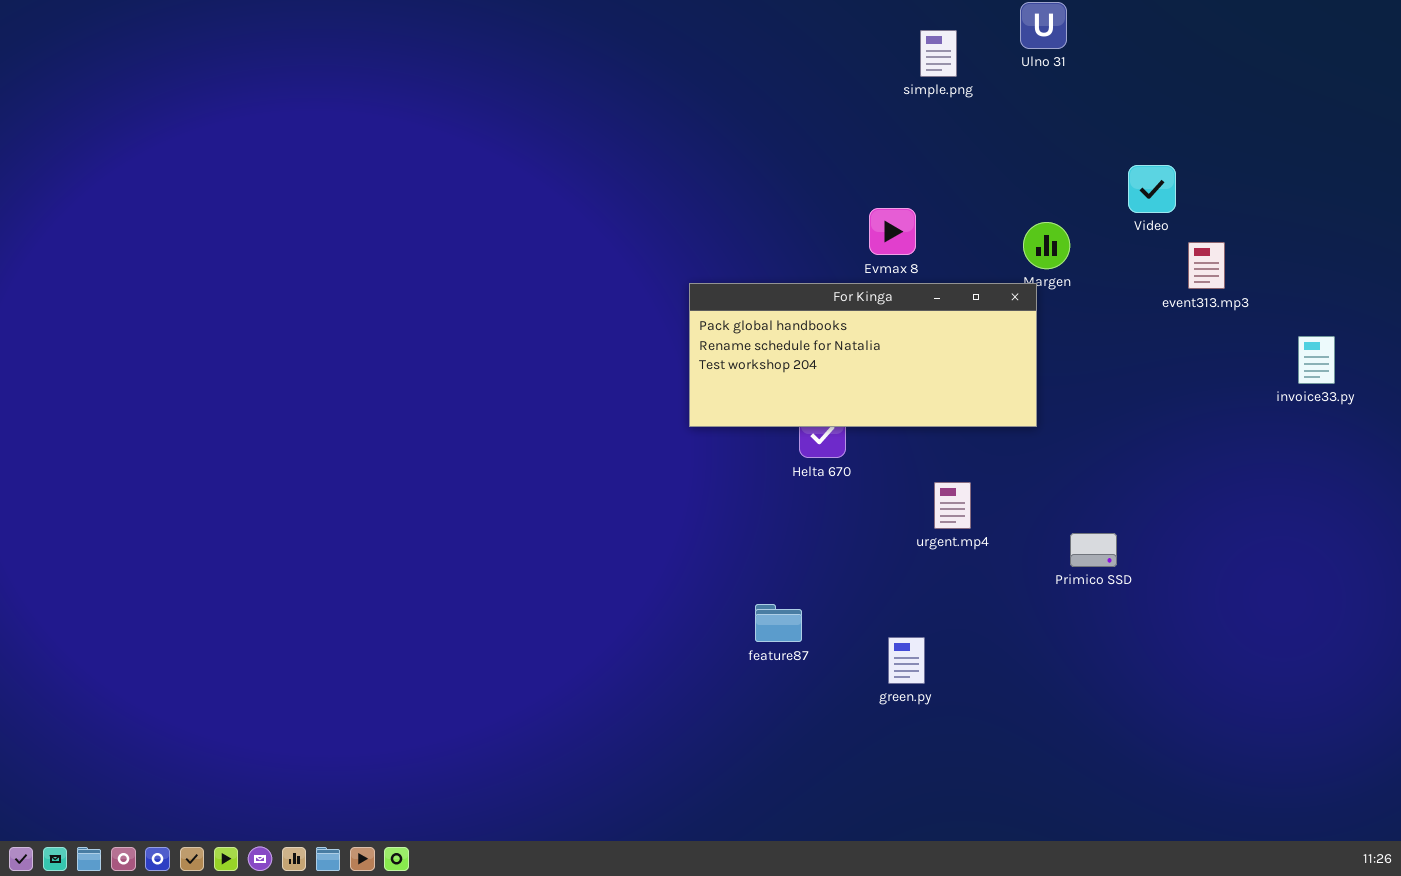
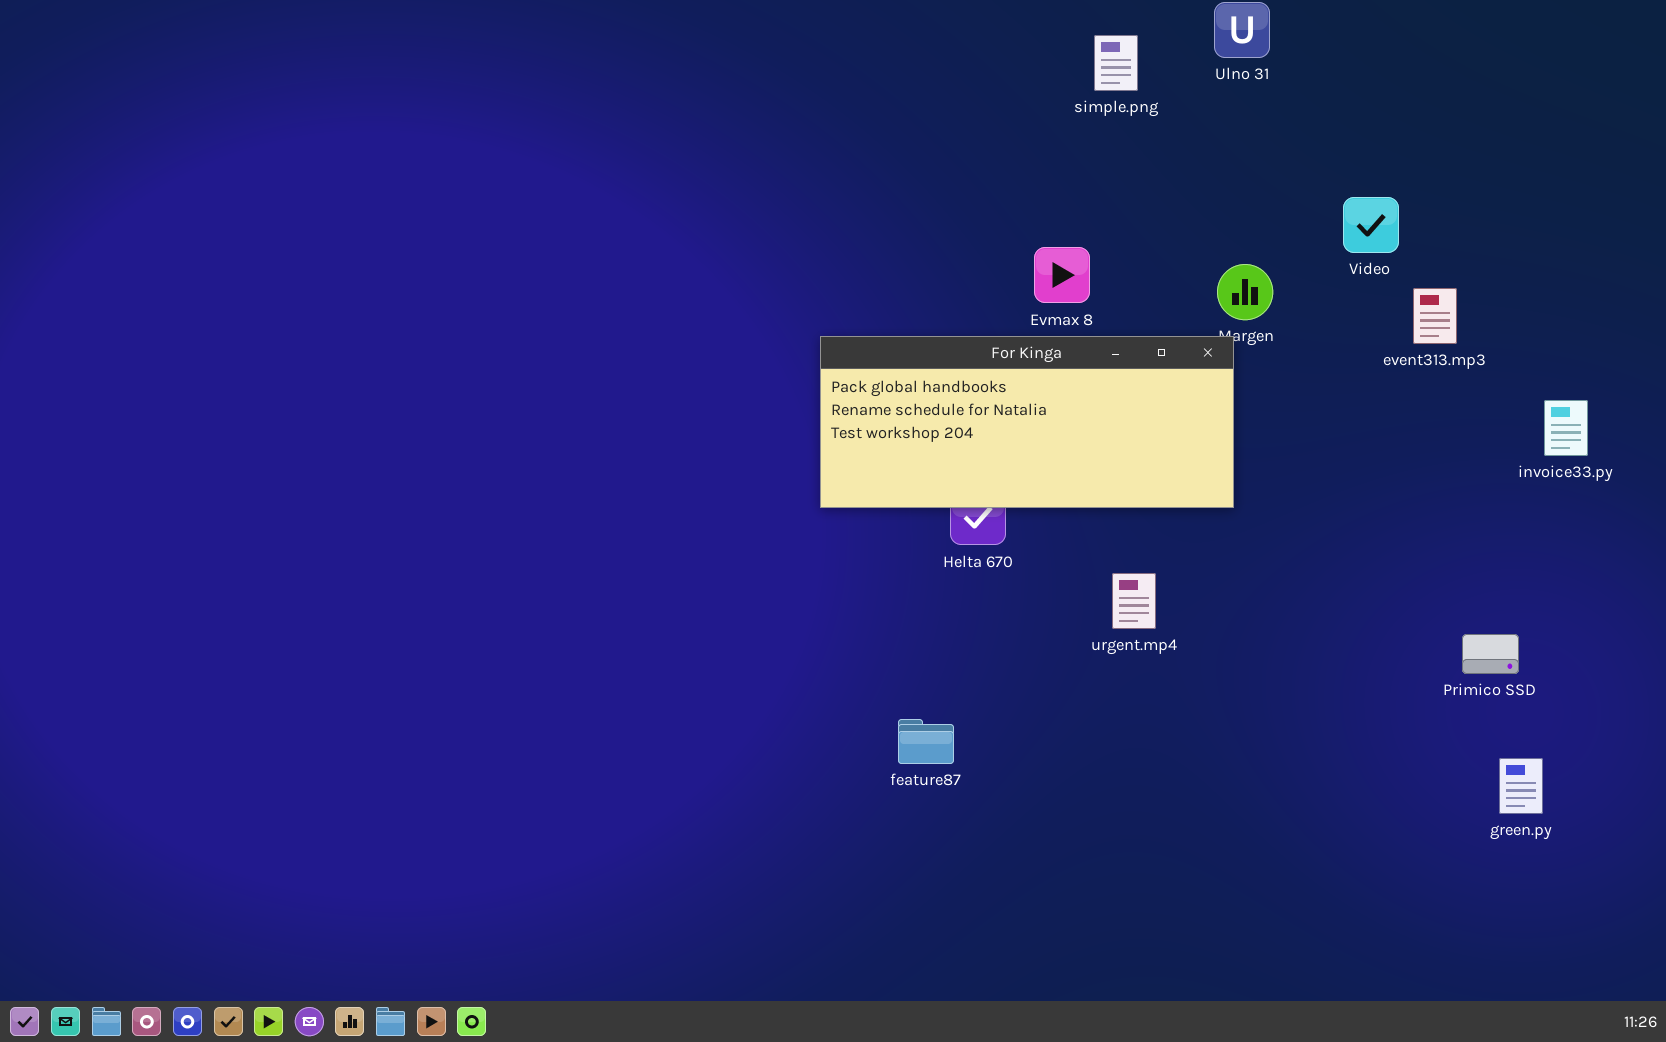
Primico SSD: [1070,533,1117,567] -> [1462,634,1519,674], moved
green.py: [888,637,925,684] -> [1499,758,1543,814], moved

